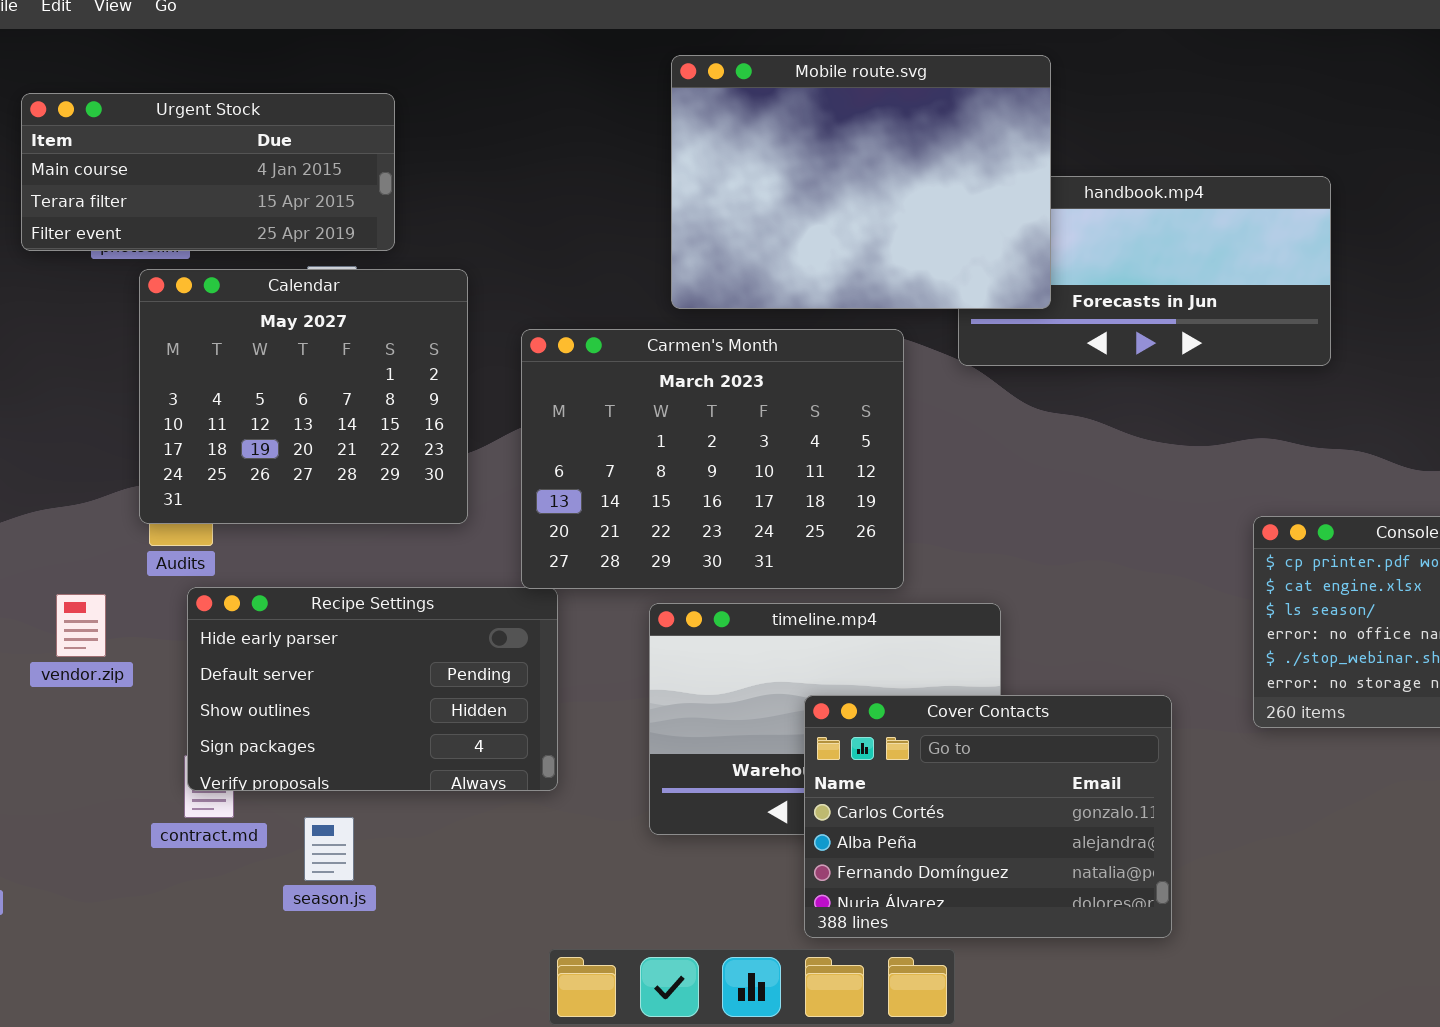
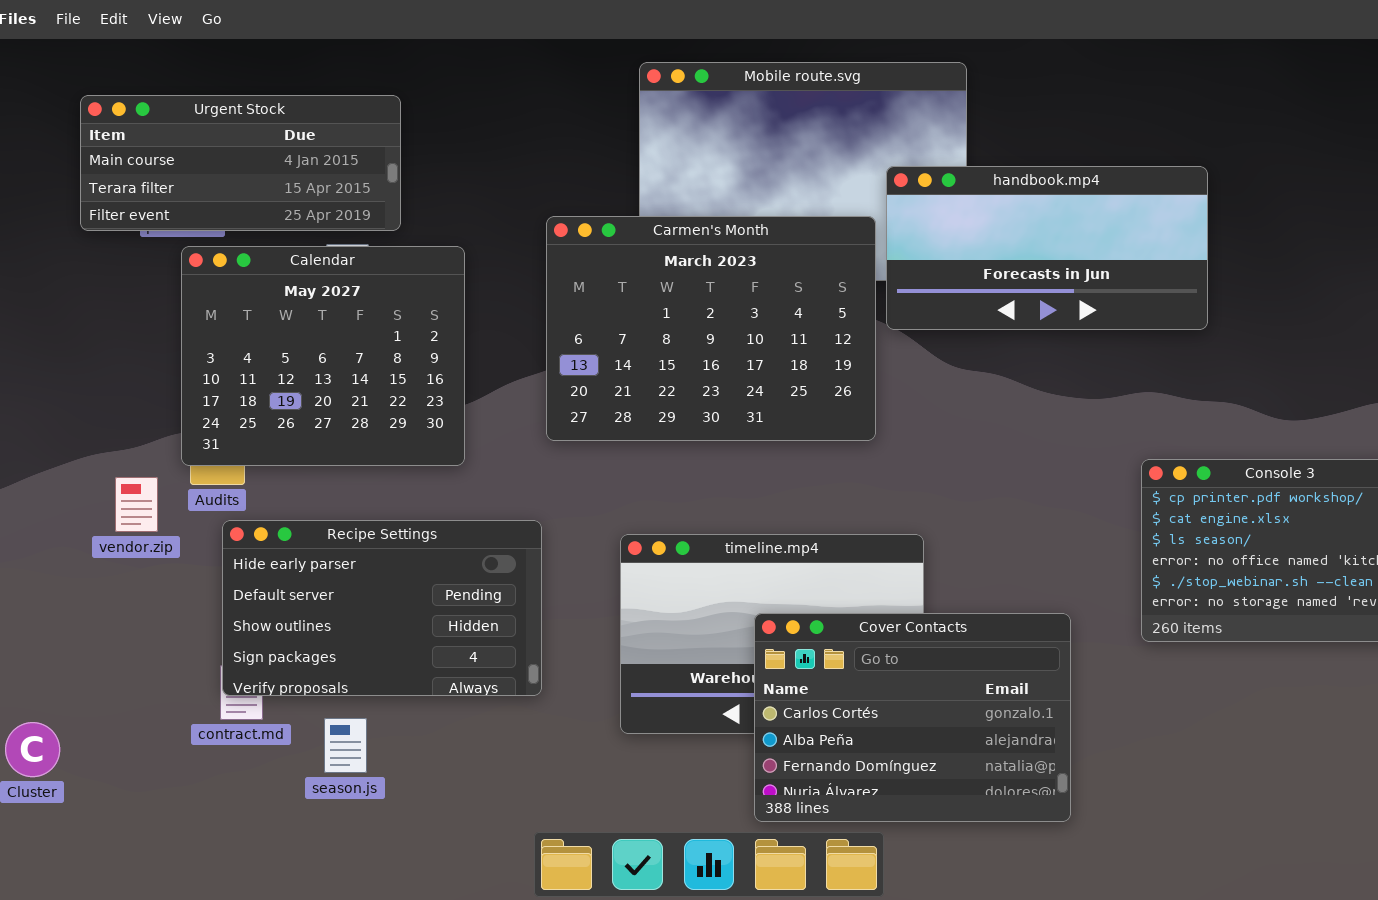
handbook.mp4: [958,176,1331,366] -> [886,166,1208,330], raised
Carmen's Month: [521,329,904,589] -> [546,216,876,441], moved
vendor.zip: [56,594,106,657] -> [115,477,158,532], moved

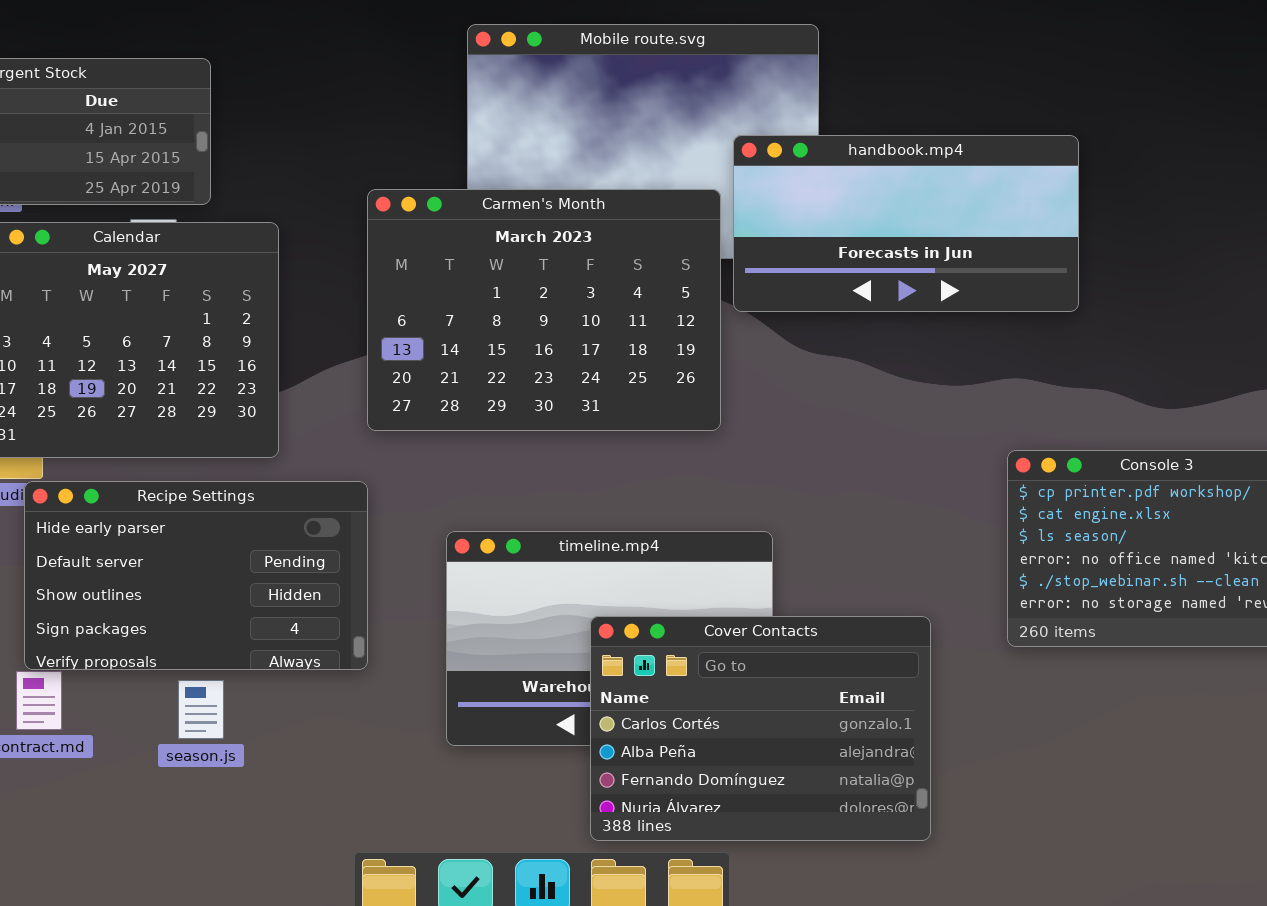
Recipe Settings: [222,520,542,696] -> [24,481,368,670], moved
season.js: [324,718,367,773] -> [178,680,224,739], moved

